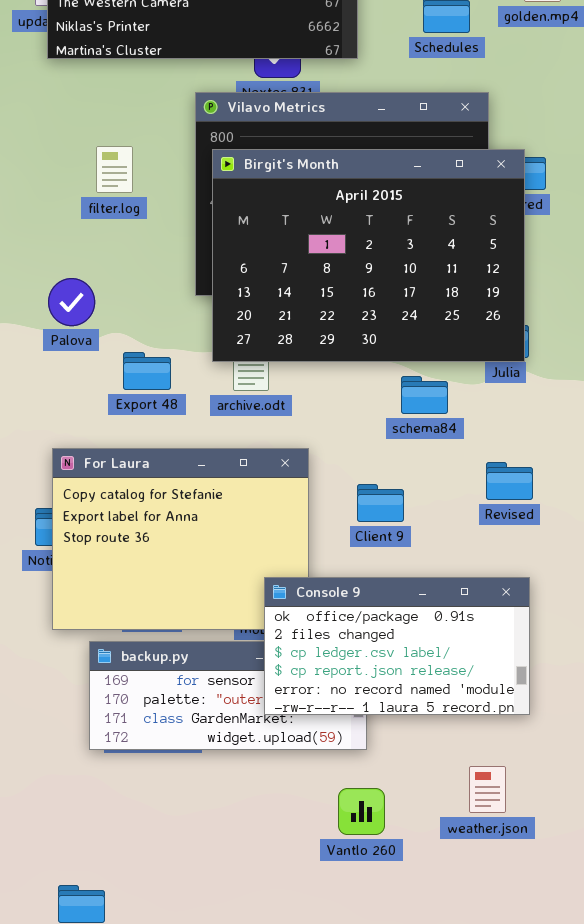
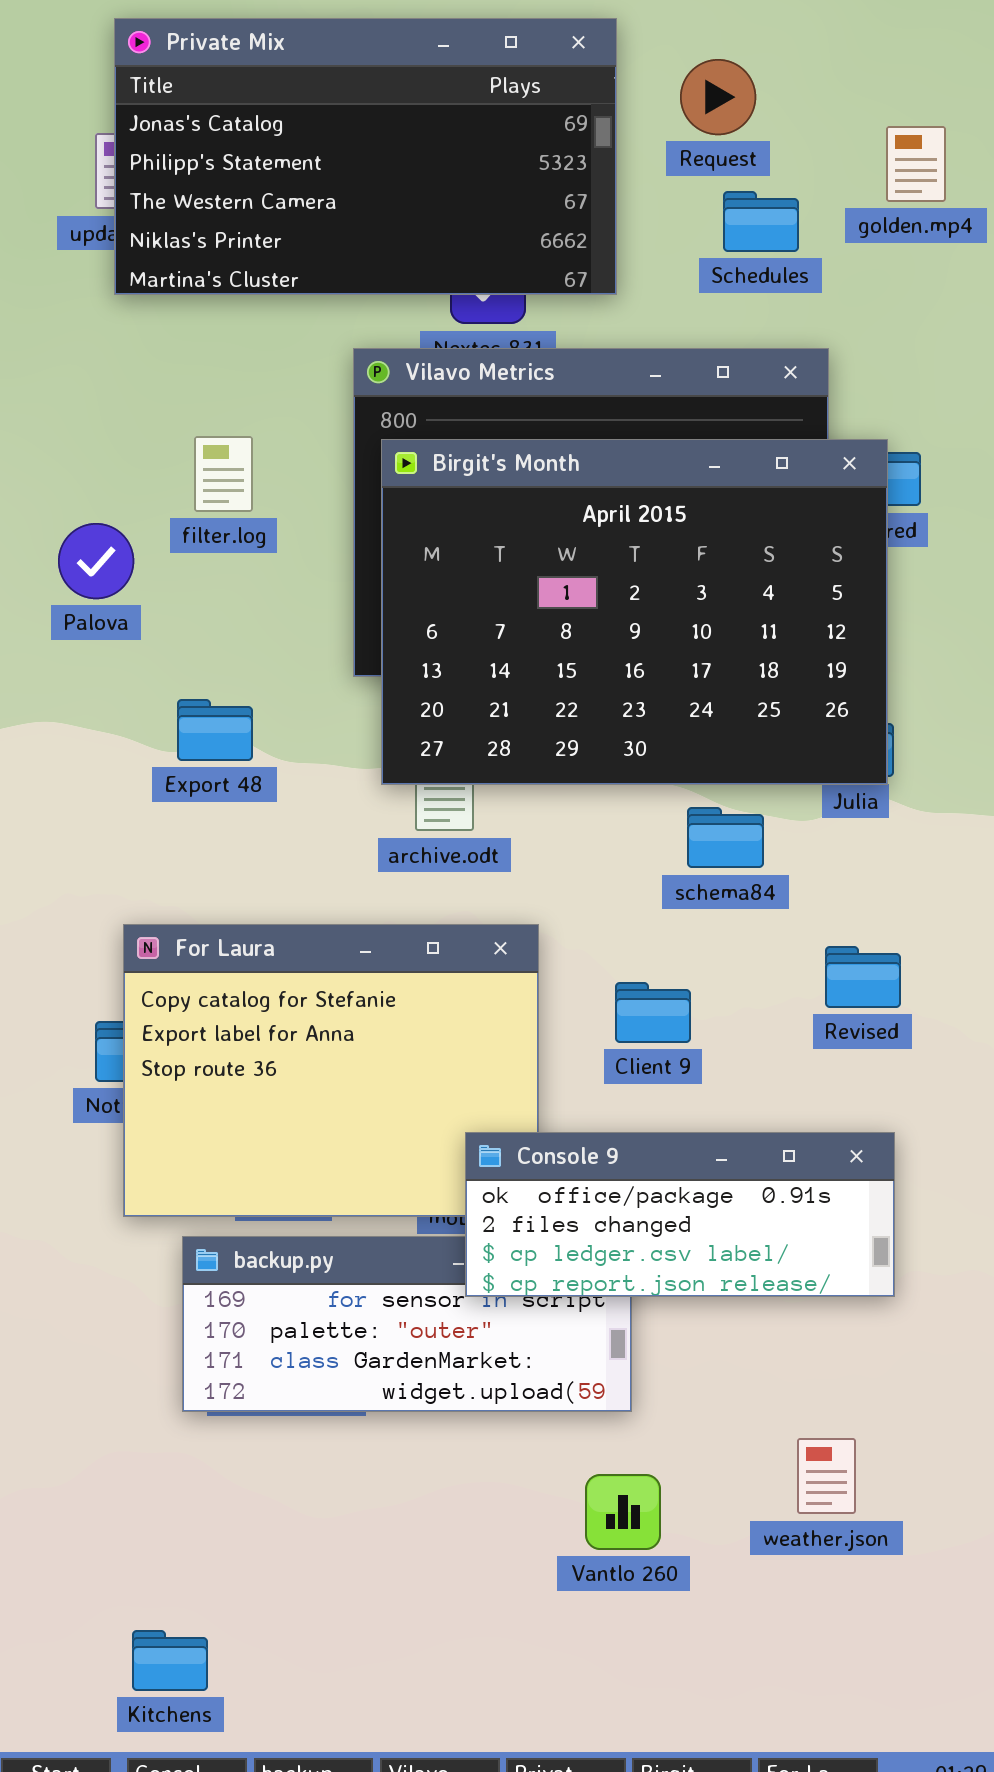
Palova: [48,278,95,326] -> [58,523,134,599], moved
Export 48: [123,352,171,390] -> [177,699,253,761], moved
Console 9: [264,577,530,715] -> [465,1132,895,1297], resized

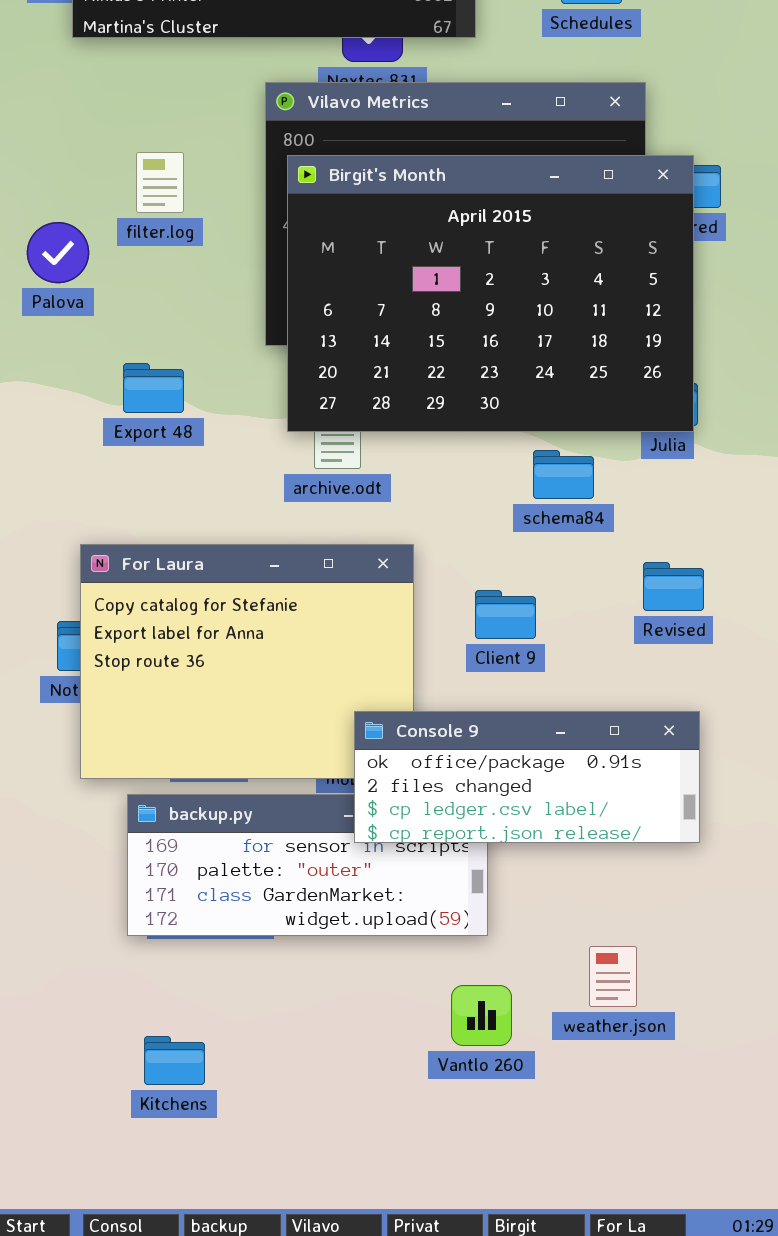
weather.json: [797,1438,856,1514] -> [589,946,637,1007], moved
Kitchens: [132,1630,208,1691] -> [144,1036,205,1085], moved

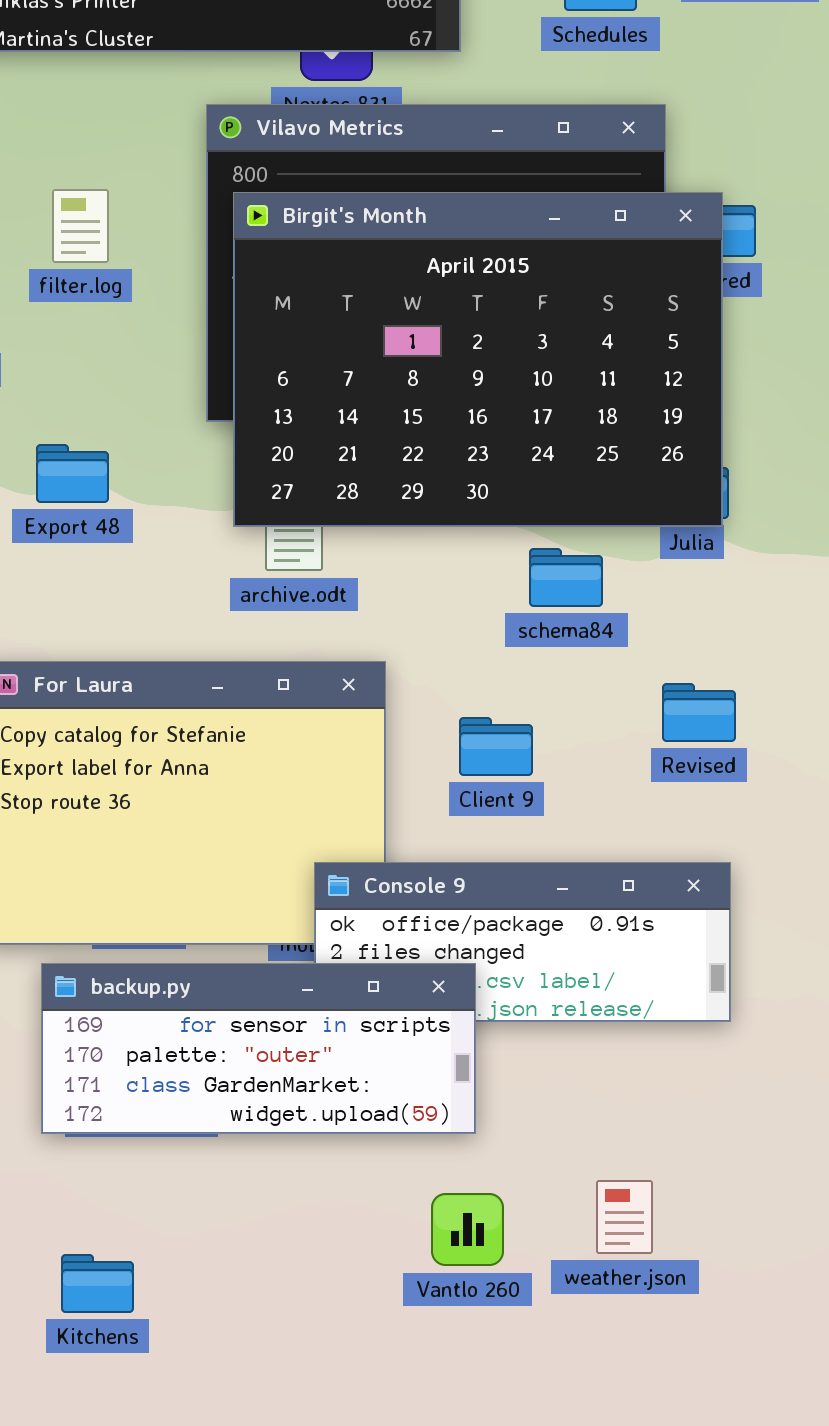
backup.py: [127,794,488,936] -> [41,963,476,1134], raised
weather.json: [589,946,637,1007] -> [596,1180,653,1254], moved

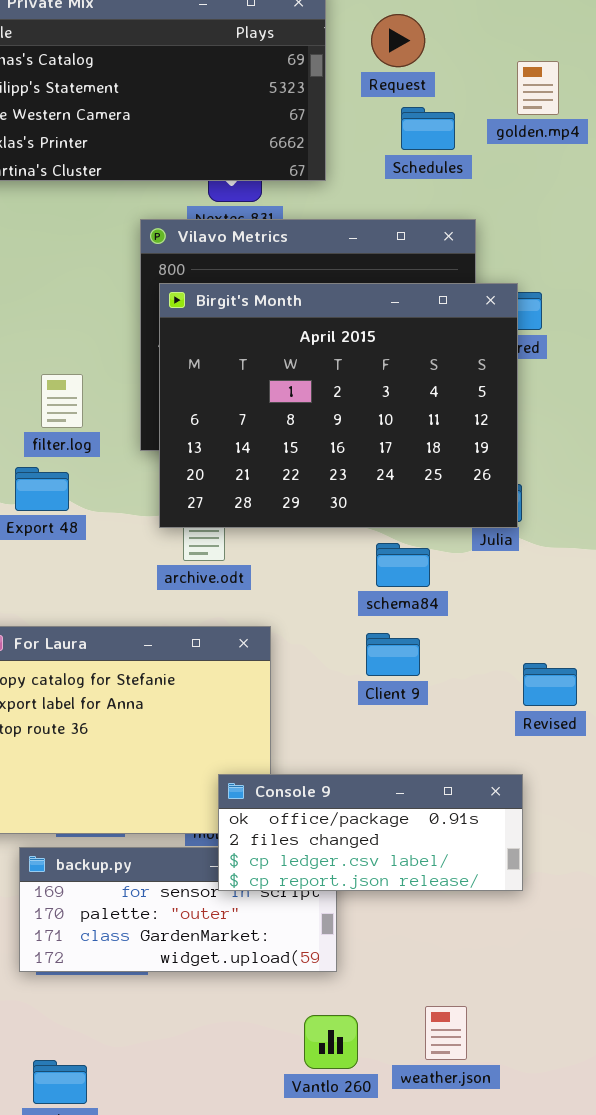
filter.log: [52,189,109,263] -> [41,374,83,428], moved
Revised: [662,683,736,742] -> [523,663,577,706], moved
Client 9: [459,717,533,776] -> [366,633,420,676], moved
Console 9: [314,862,731,1022] -> [218,774,523,891], raised

